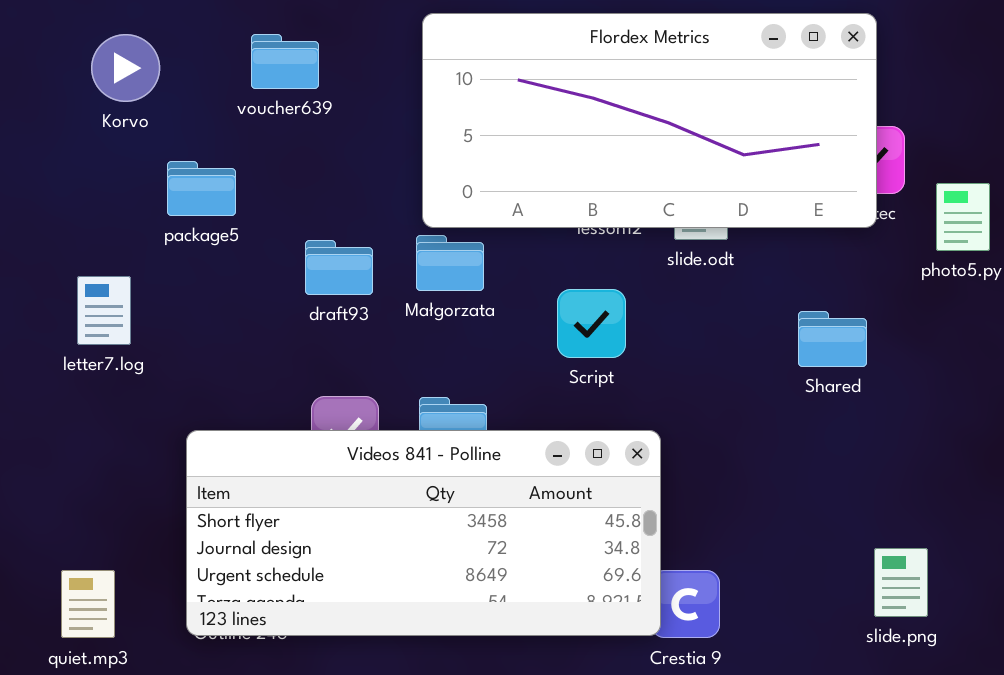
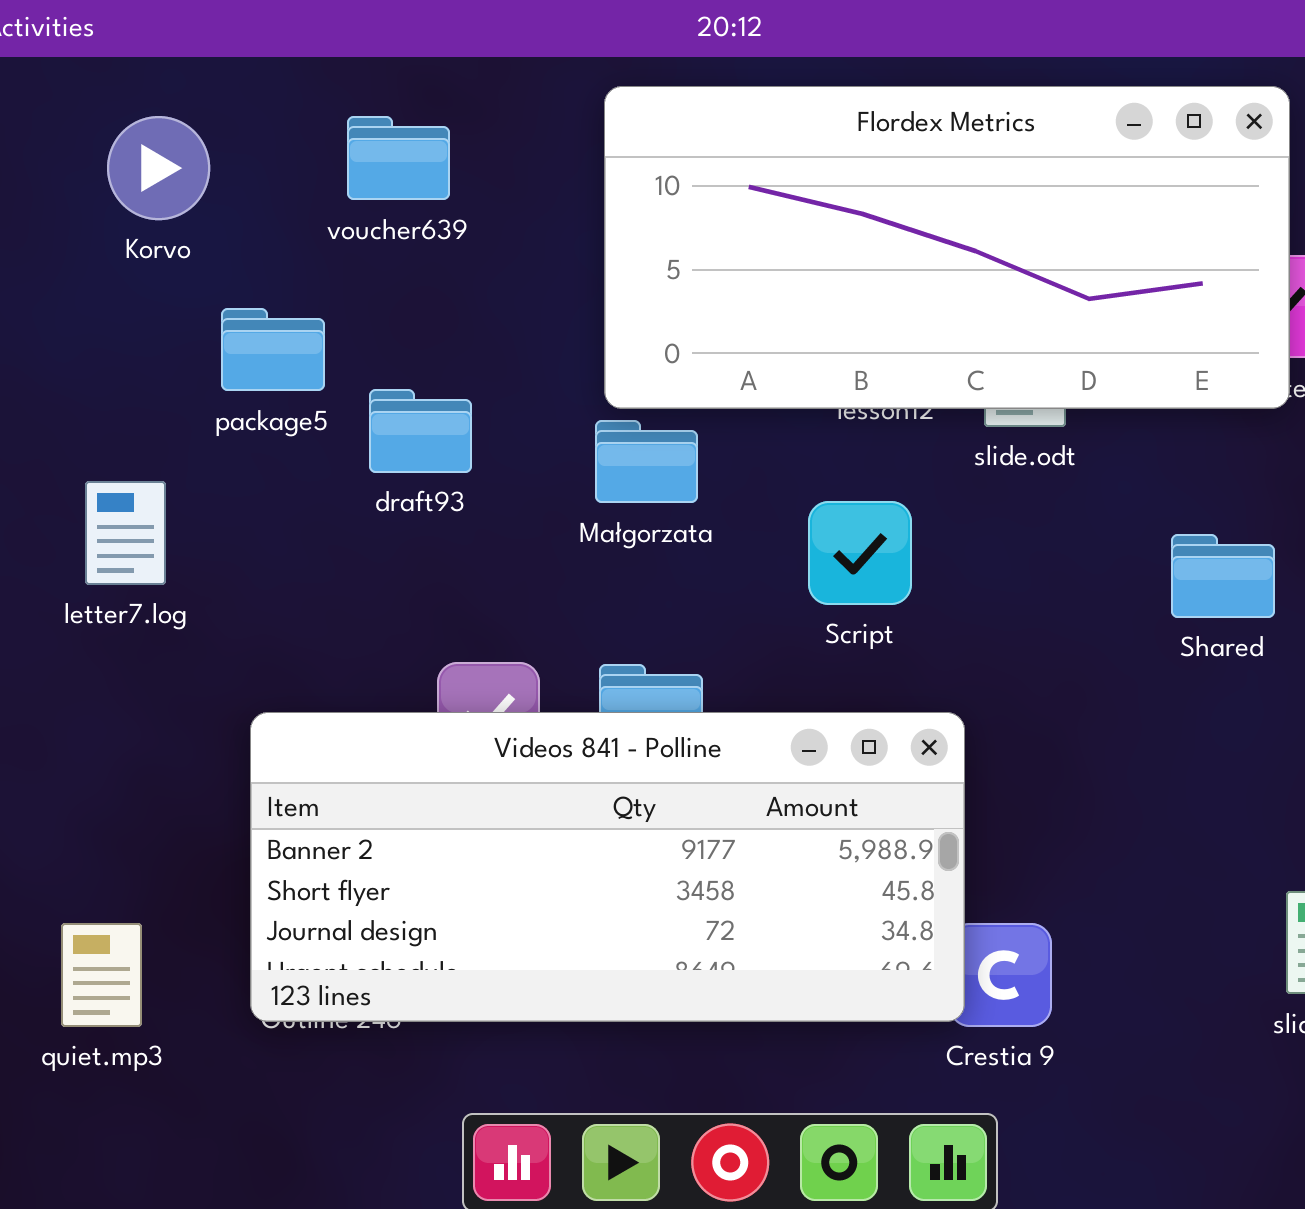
draft93: [305,240,373,295] -> [369,389,472,473], moved
Videos 841 - Polline: [186,430,661,636] -> [250,712,965,1022], scrolled up 1 row

